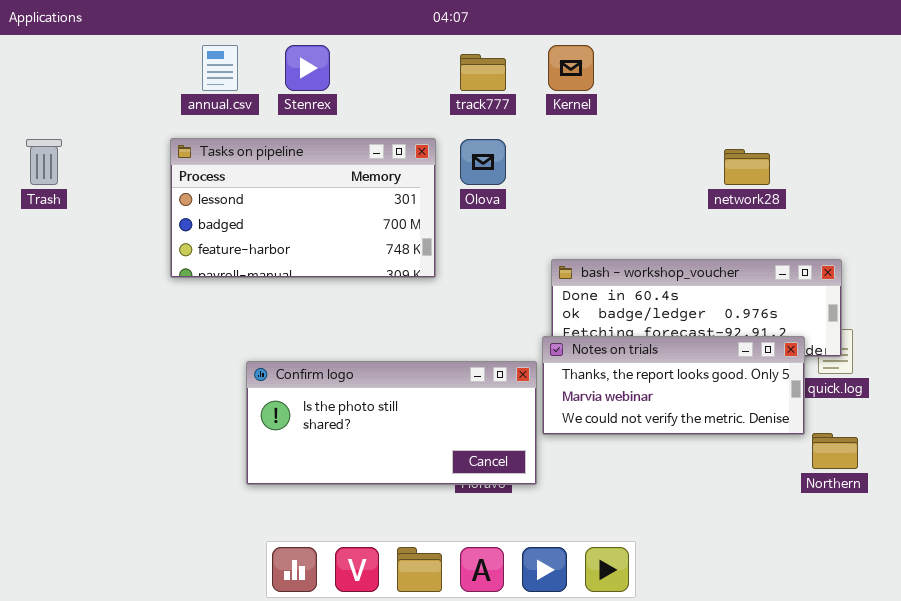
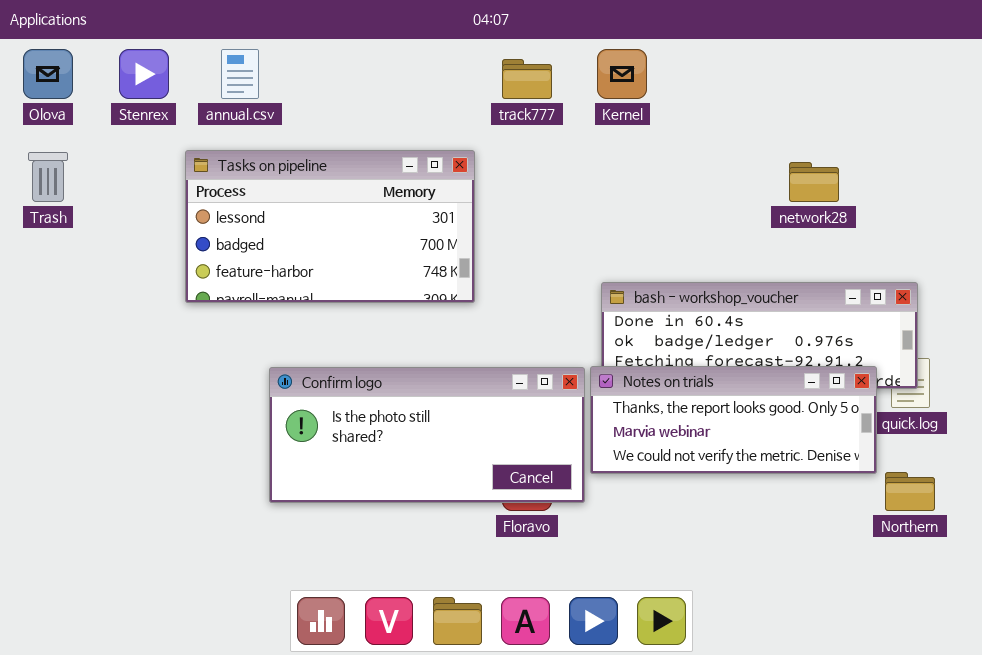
Stenrex: [285,45,330,91] -> [119,49,169,99], moved
Olova: [460,139,506,185] -> [23,49,73,99], moved
Confirm logo: [246,361,537,485] -> [269,367,585,503], moved

